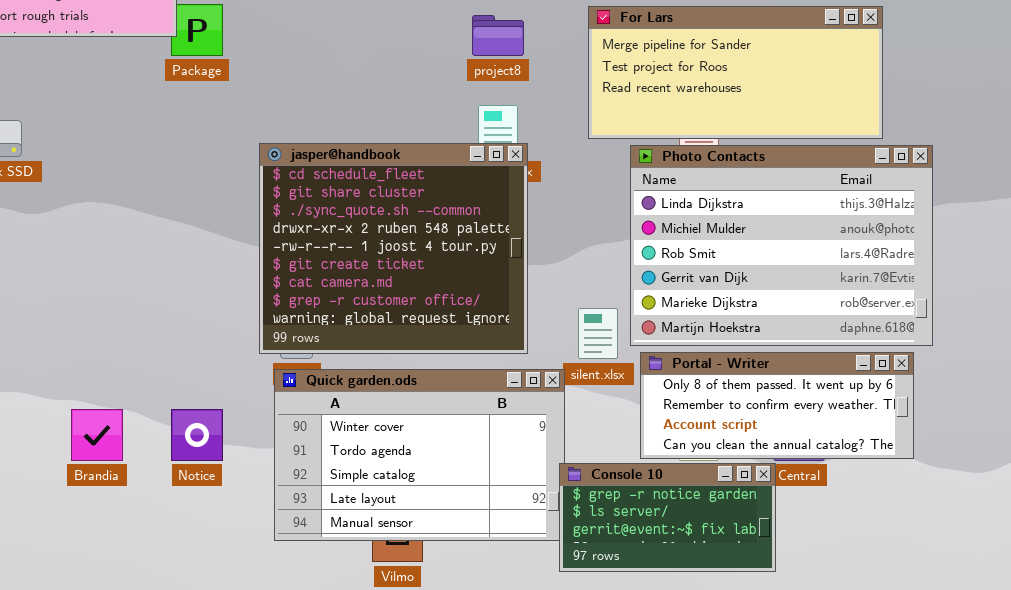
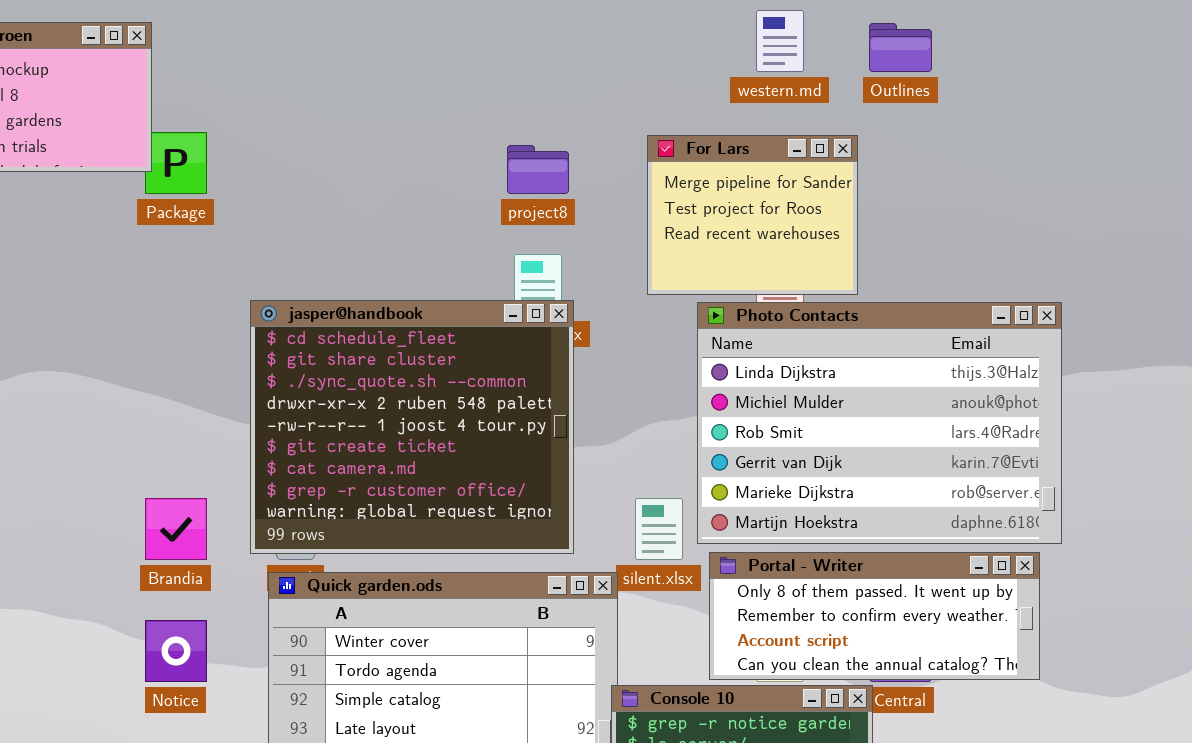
For Lars: [588,6,883,139] -> [647,135,858,295], resized
Brandia: [71,409,123,461] -> [145,498,207,560], moved

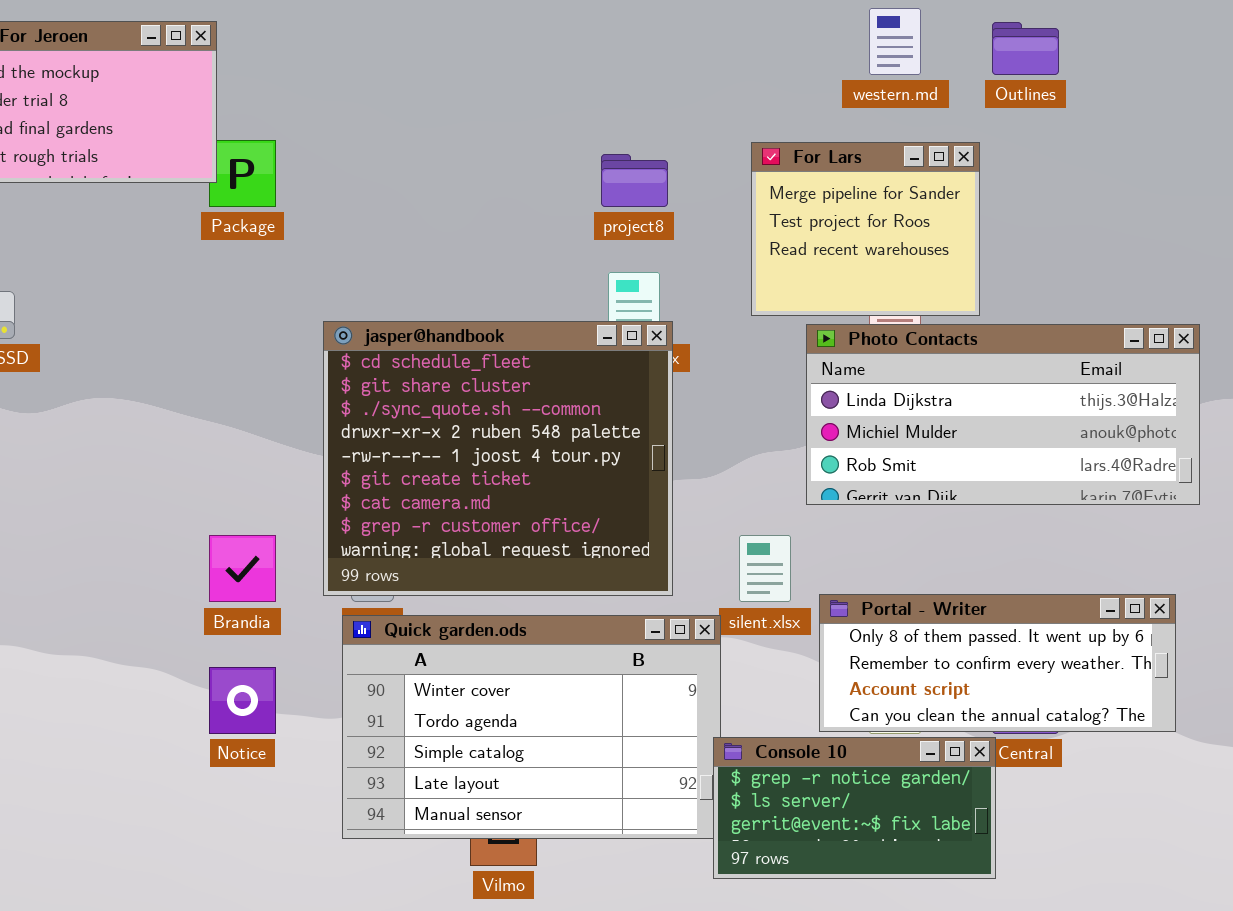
Photo Contacts: [697,302,1062,544] -> [806,324,1200,505], resized

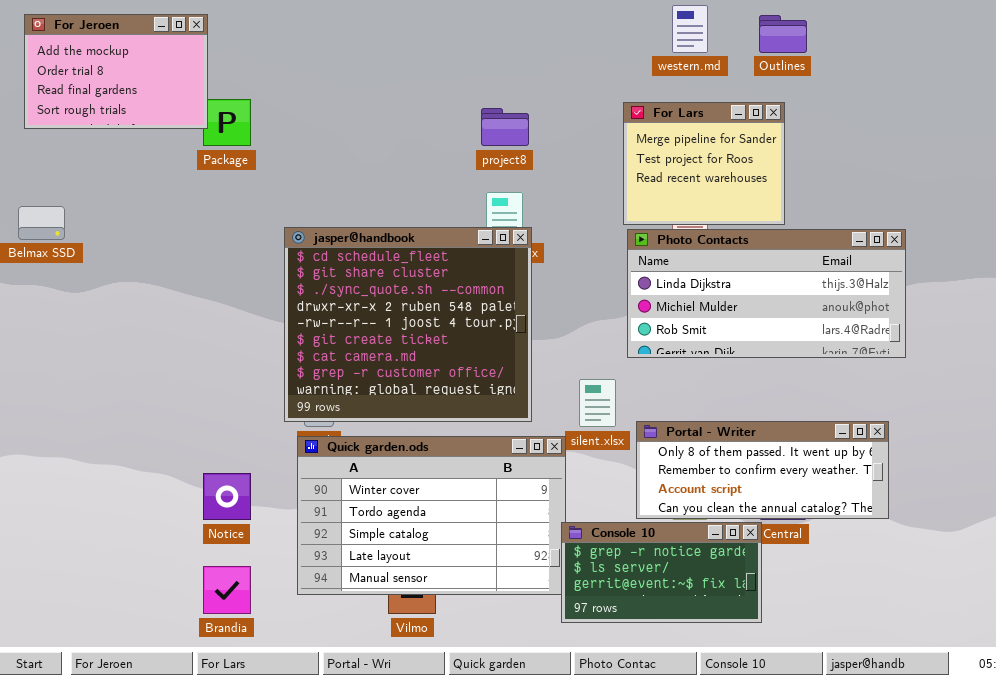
For Lars: [751,142,980,316] -> [623,102,785,225], moved
Brandia: [209,535,276,602] -> [203,566,251,614], moved

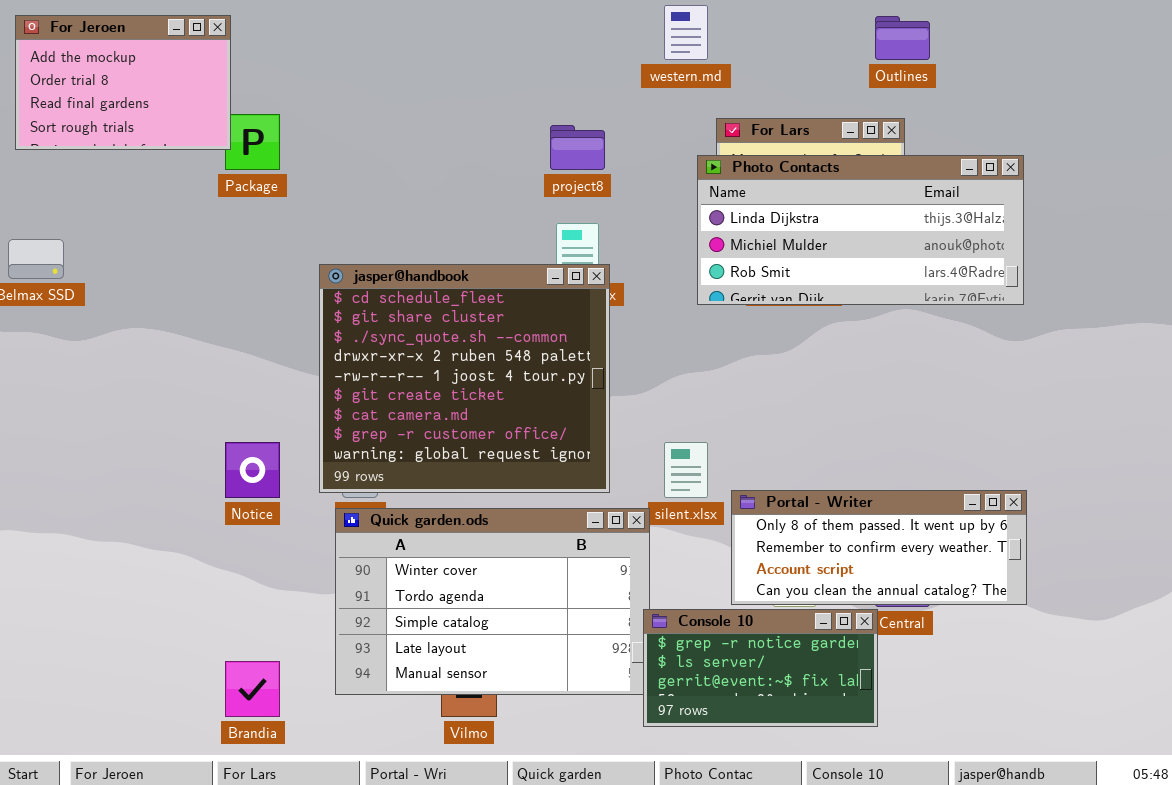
western.md: [672,5,708,53] -> [664,5,708,60], moved
Photo Contacts: [627,229,906,358] -> [697,155,1024,305], moved
Notice: [203,473,251,520] -> [225,442,280,498], moved

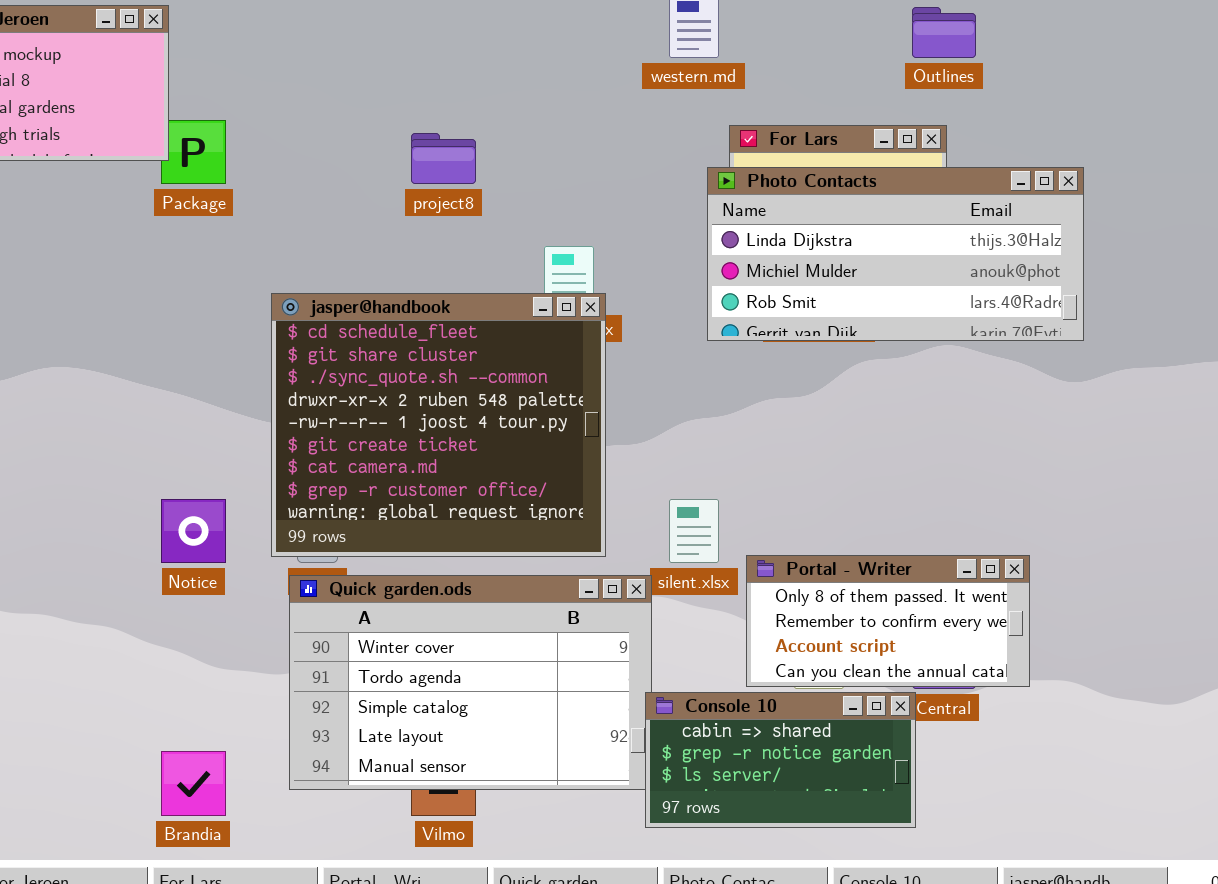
project8: [550,125,605,170] -> [411,133,476,184], moved
Portal - Writer: [731,490,1027,605] -> [746,555,1030,687], resized
Console 10: [643,609,878,727] -> [645,692,916,828], scrolled up 1 row

